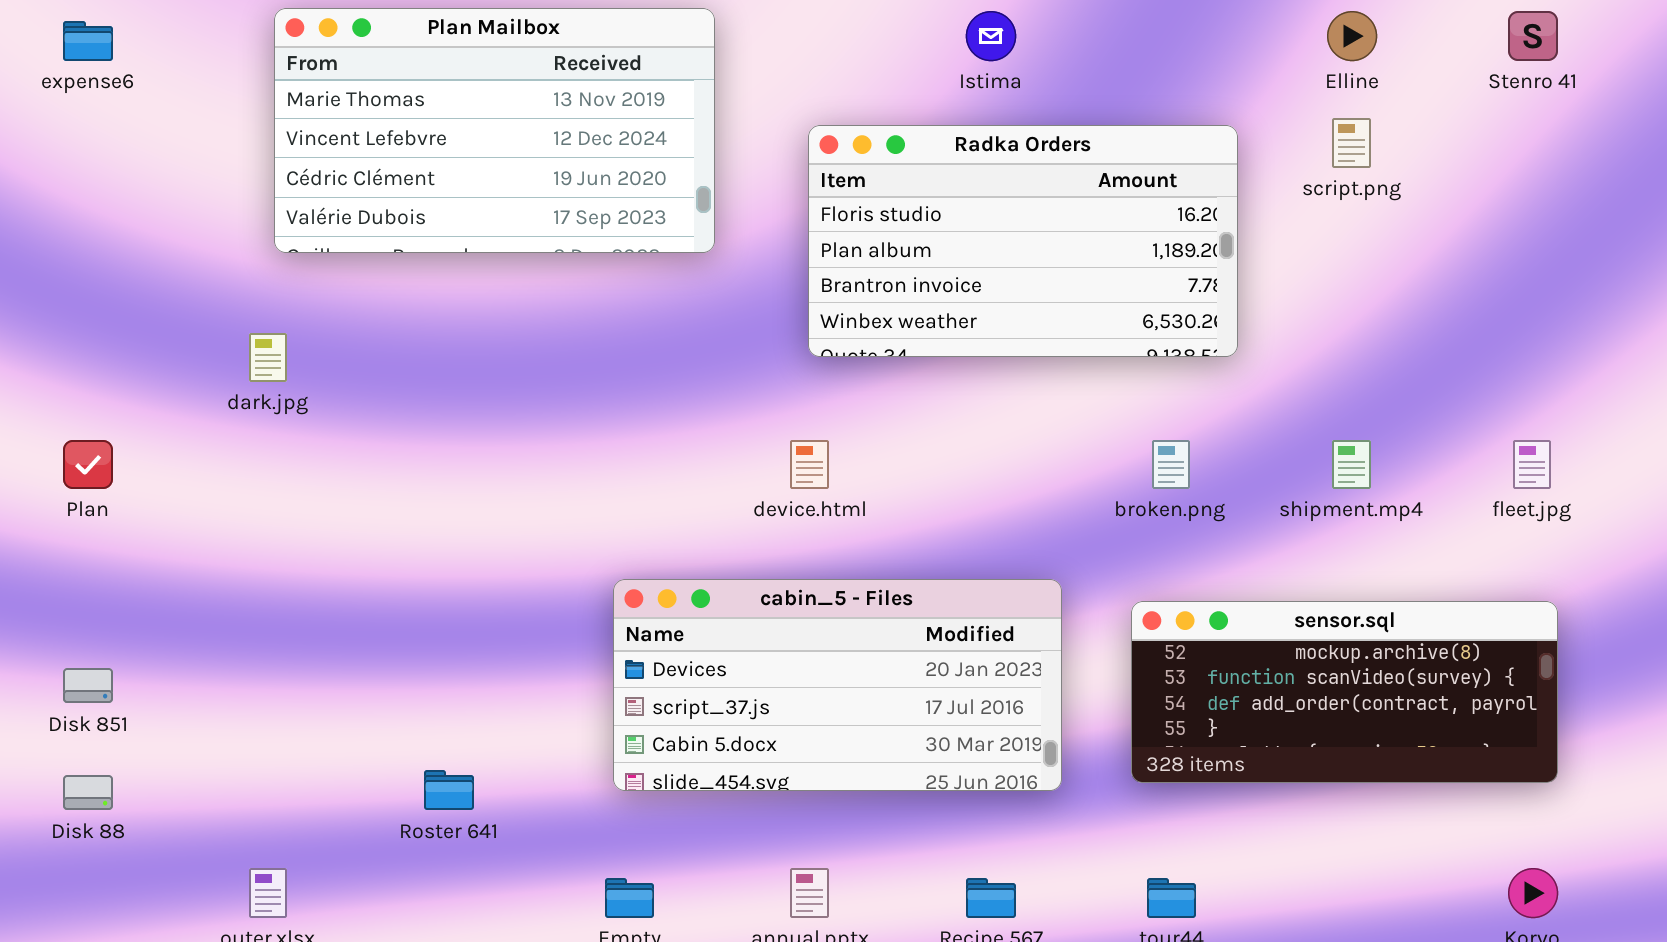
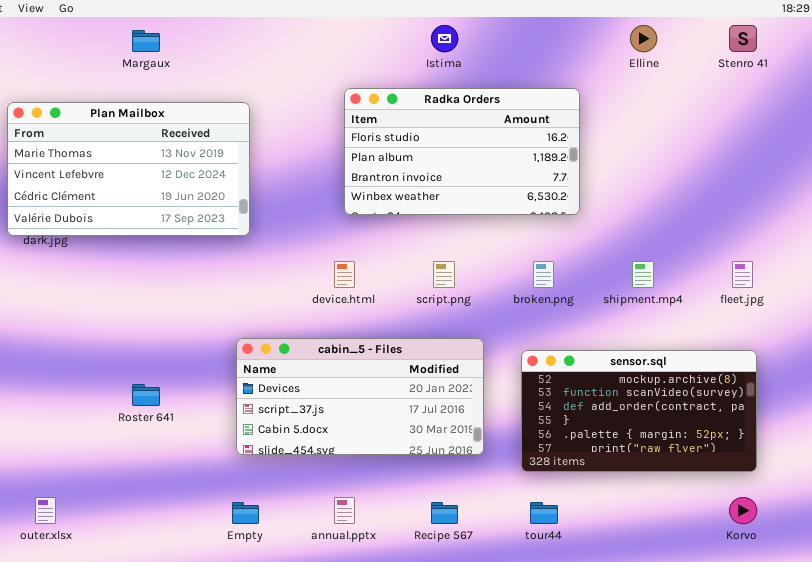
Plan Mailbox: [274,8,715,253] -> [7,102,250,236], moved
script.png: [1332,118,1371,168] -> [433,261,455,288], moved
sensor.sql: [1131,601,1558,783] -> [521,350,757,472], resized
Roster 641: [424,770,474,810] -> [132,384,160,406], moved

